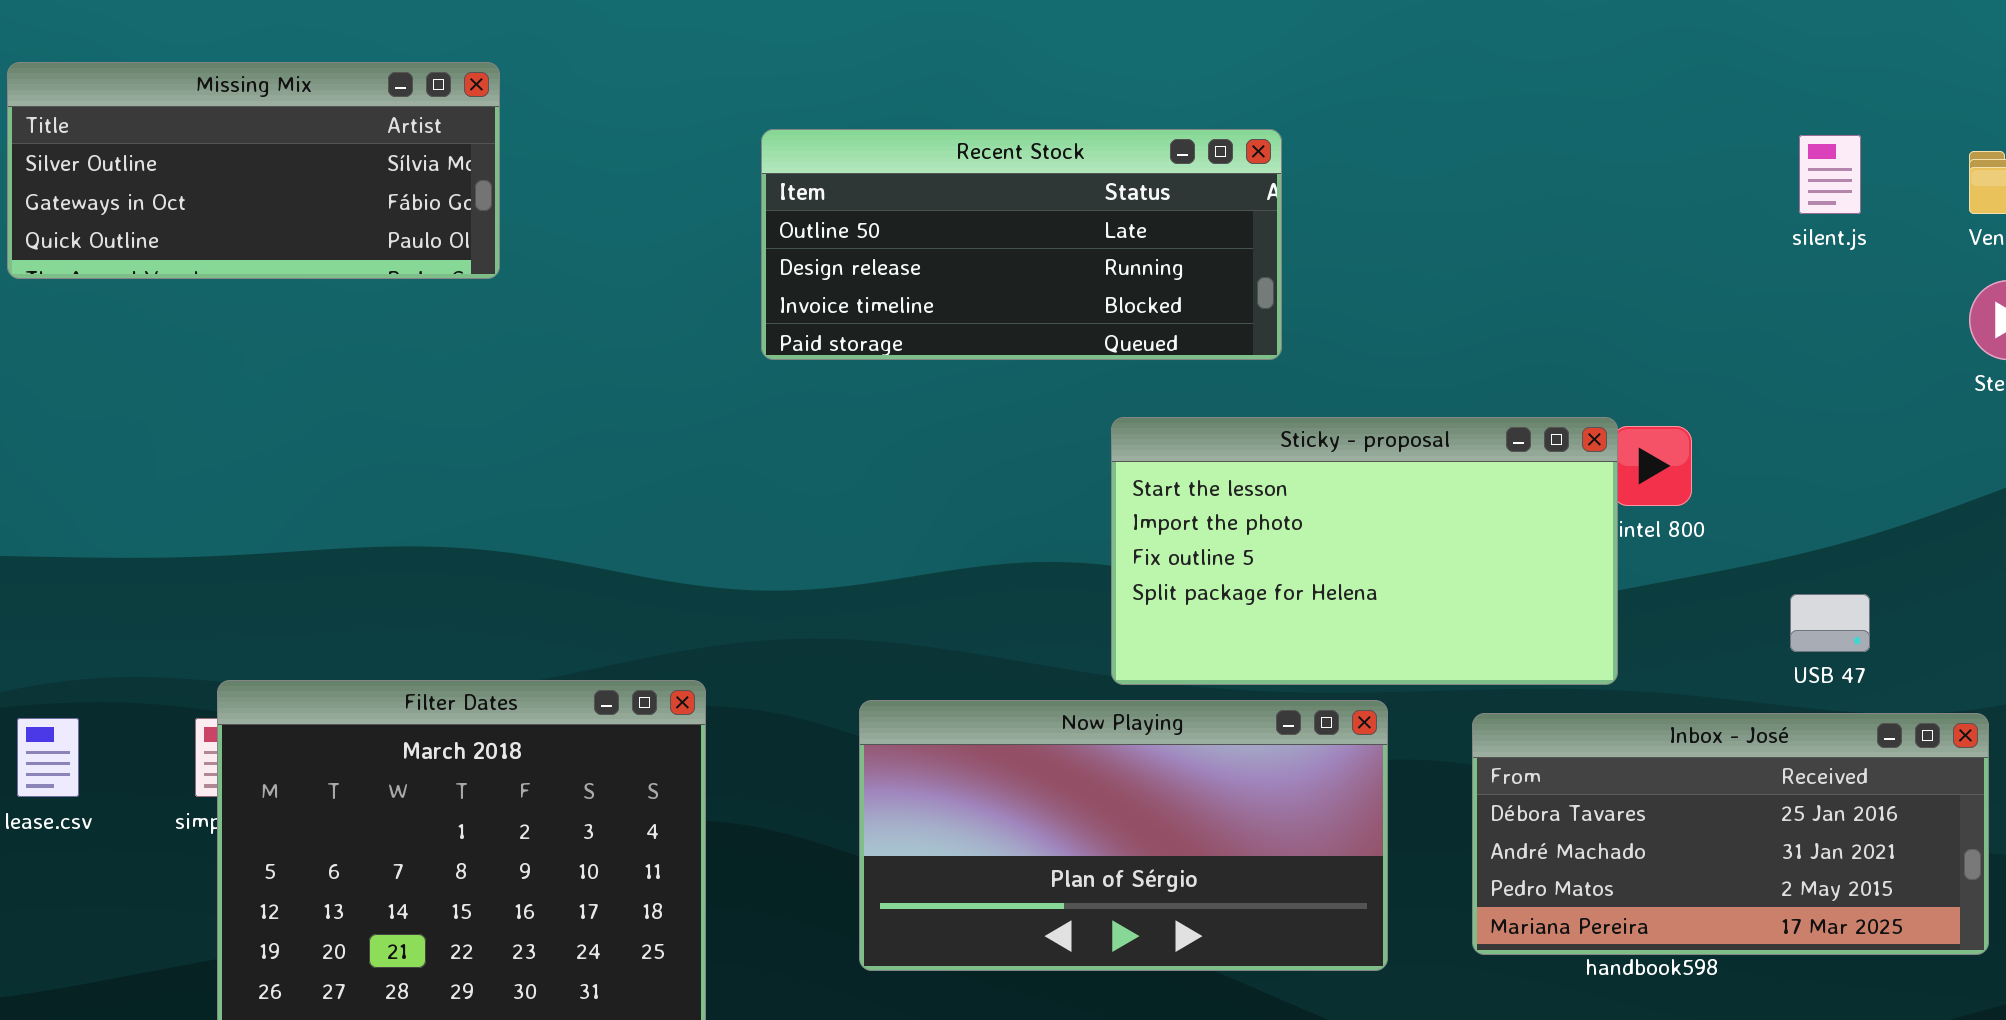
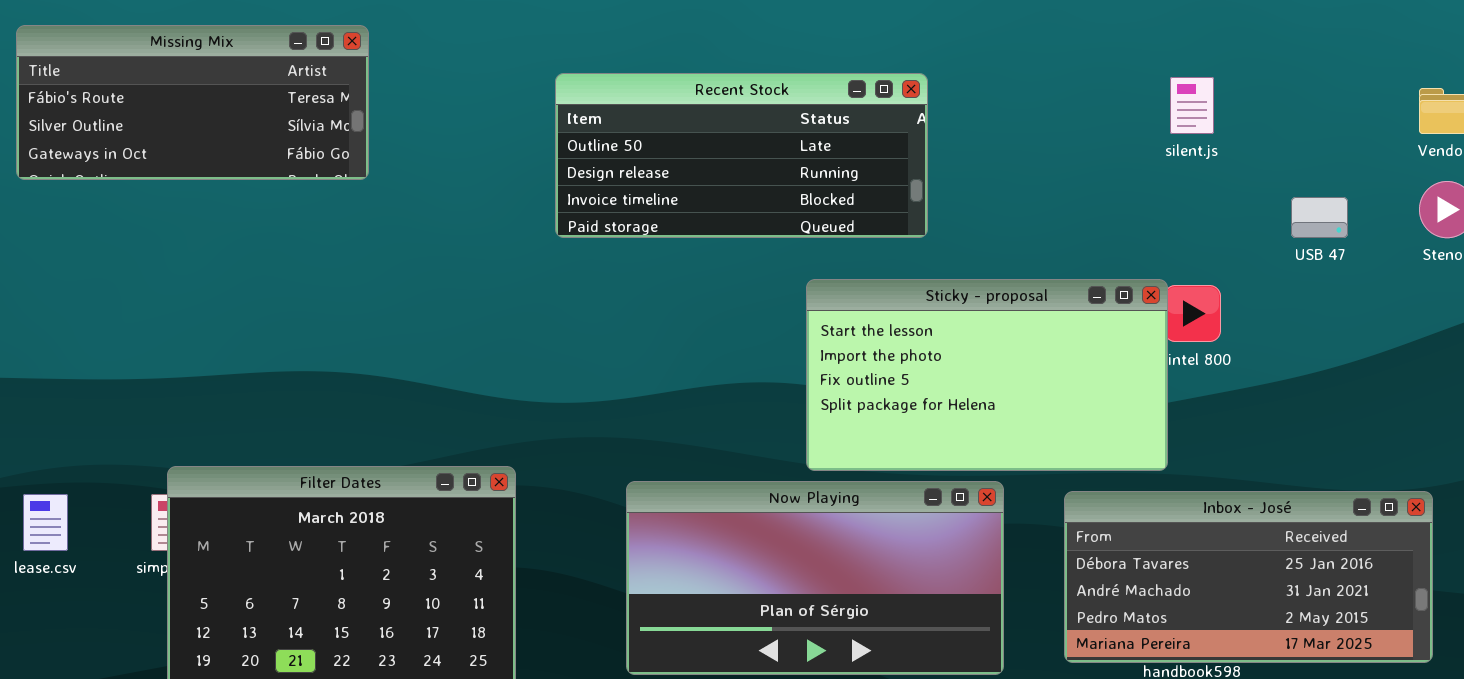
Missing Mix: [7,62,500,279] -> [16,25,369,180], scrolled up 1 row
silent.js: [1799,135,1861,214] -> [1170,77,1214,134], moved
USB 47: [1790,594,1870,652] -> [1291,197,1348,238], moved

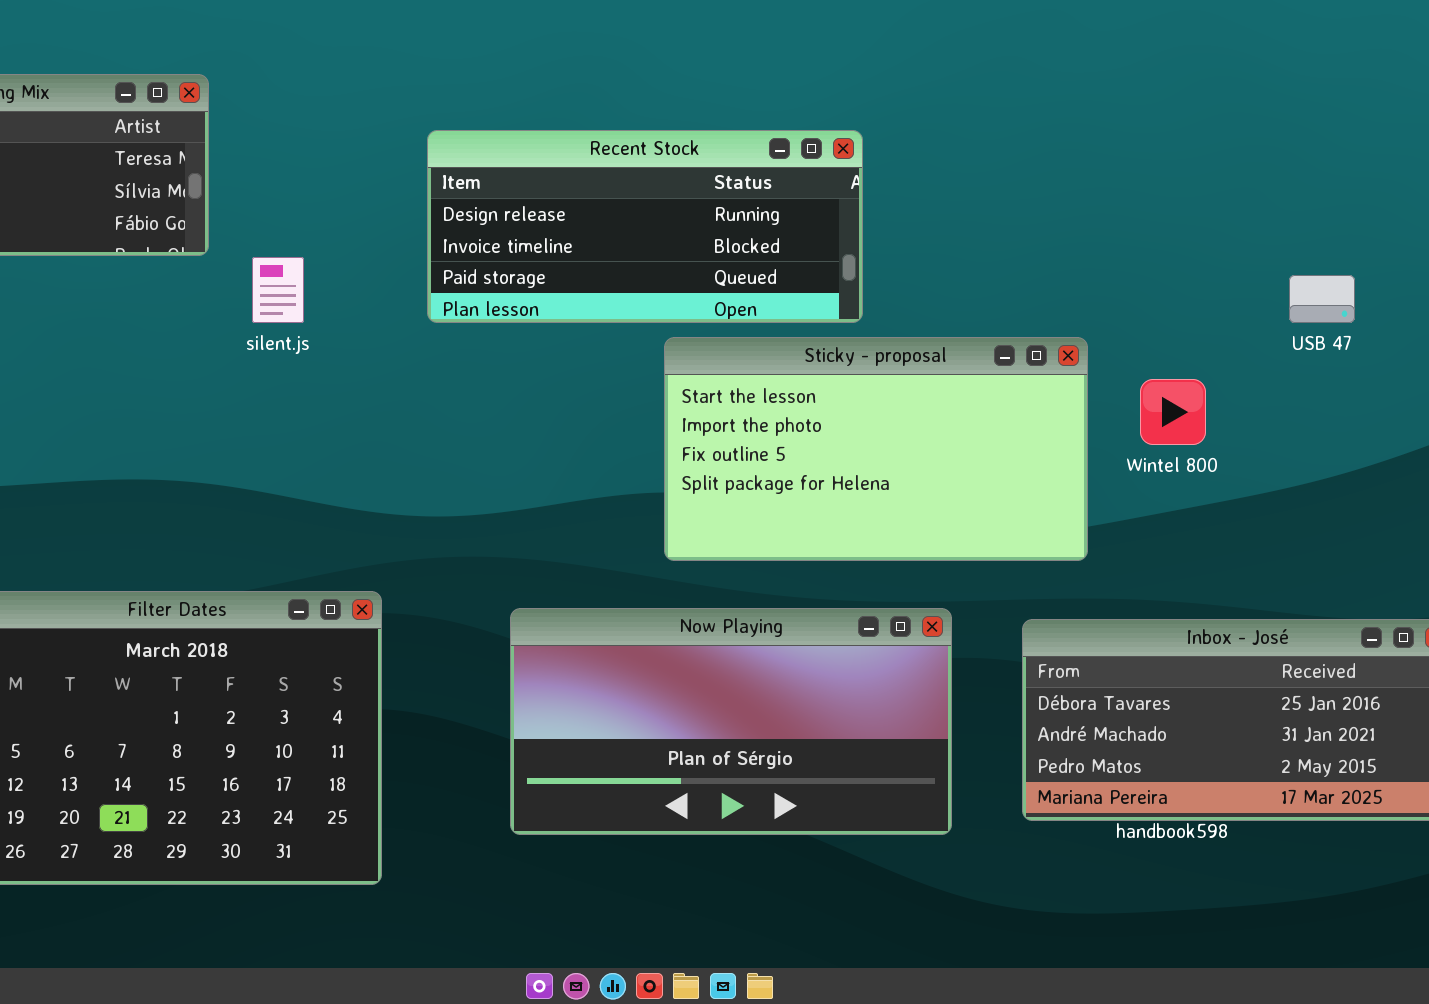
Recent Stock: [555,73,928,238] -> [427,130,863,323], scrolled down 1 row
silent.js: [1170,77,1214,134] -> [252,257,304,323], moved
Sticky - proposal: [806,279,1168,471] -> [664,337,1088,561], moved

